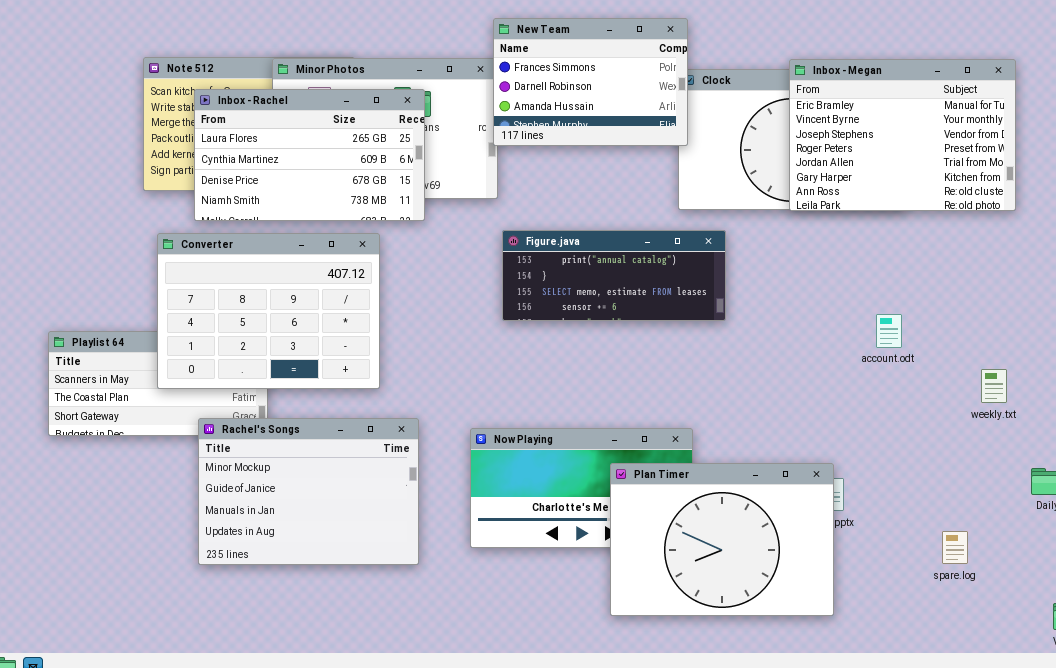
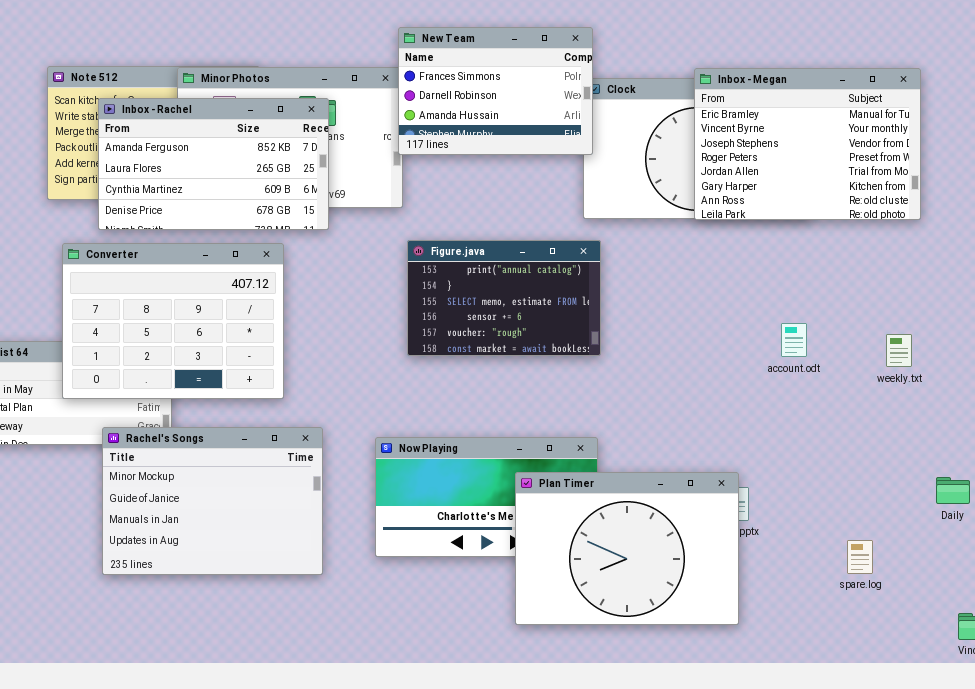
Inbox - Rachel: [194,89,425,221] -> [98,98,329,230], scrolled up 1 row
Figure.java: [502,230,726,321] -> [407,240,601,356], resized
weekly.txt: [981,369,1007,403] -> [886,334,912,367], moved

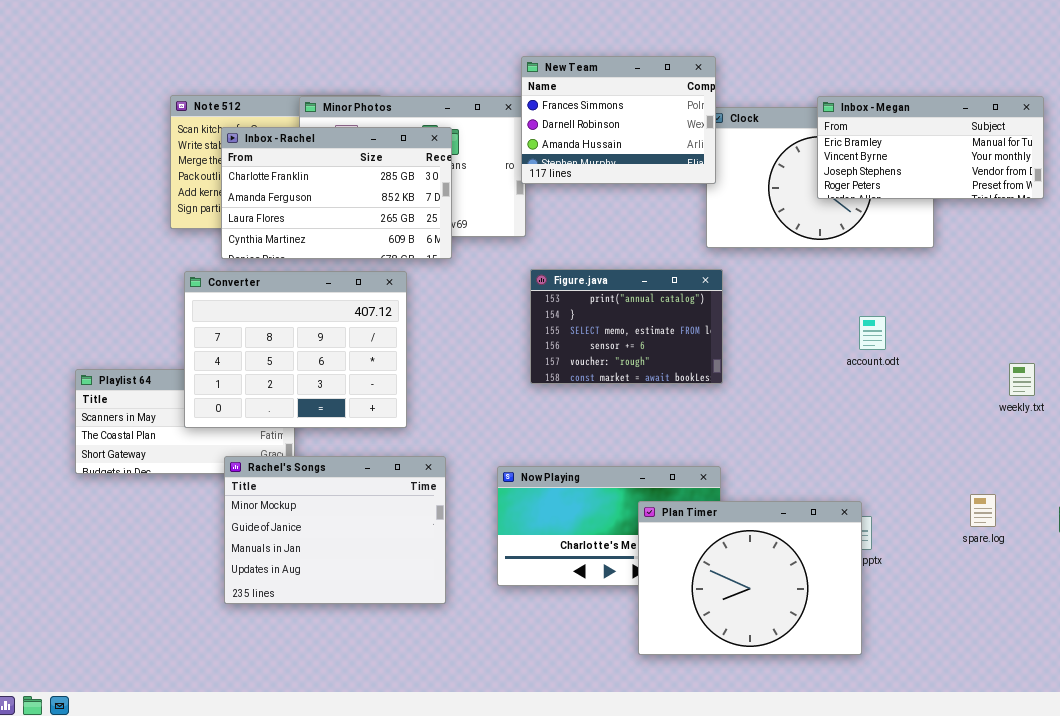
Inbox - Megan: [694,68,921,220] -> [817,96,1044,199], resized
Inbox - Rachel: [98,98,329,230] -> [221,127,452,259], scrolled up 1 row
account.odt: [781,323,807,357] -> [859,316,886,350], moved
spare.log: [847,540,873,574] -> [970,494,996,527], moved

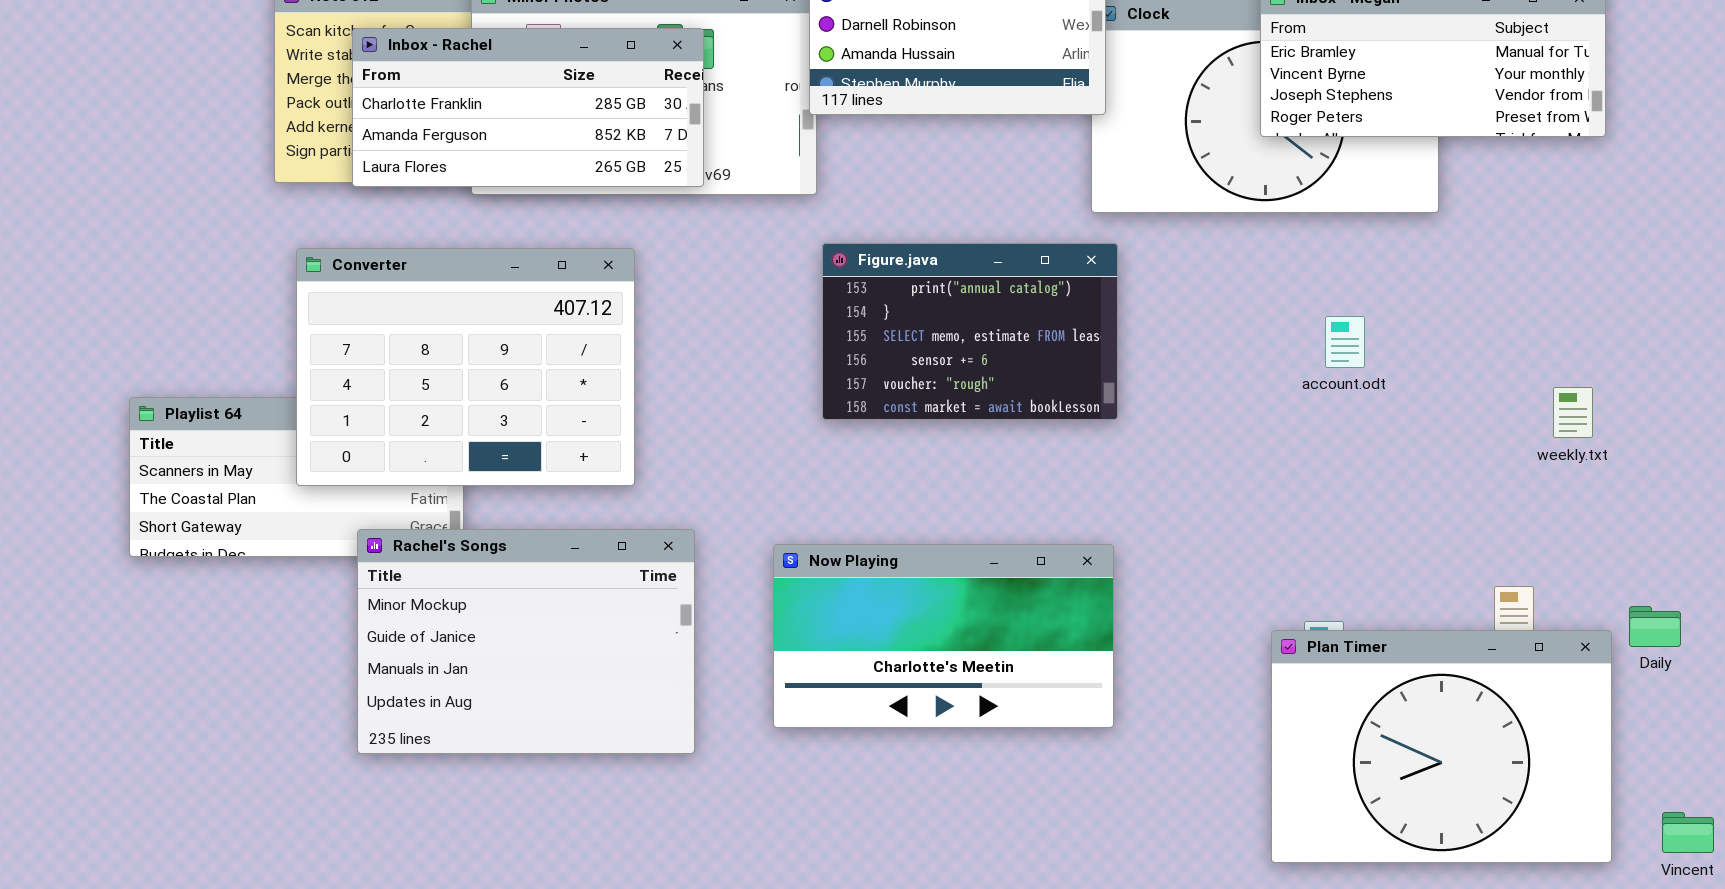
Inbox - Rachel: [221,127,452,259] -> [352,28,704,187], resized
Plan Timer: [638,501,862,655] -> [1271,630,1612,863], moved

